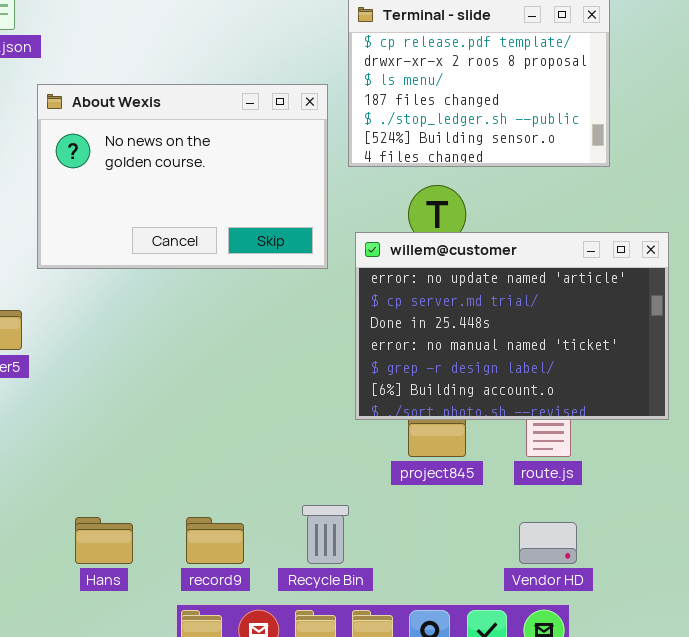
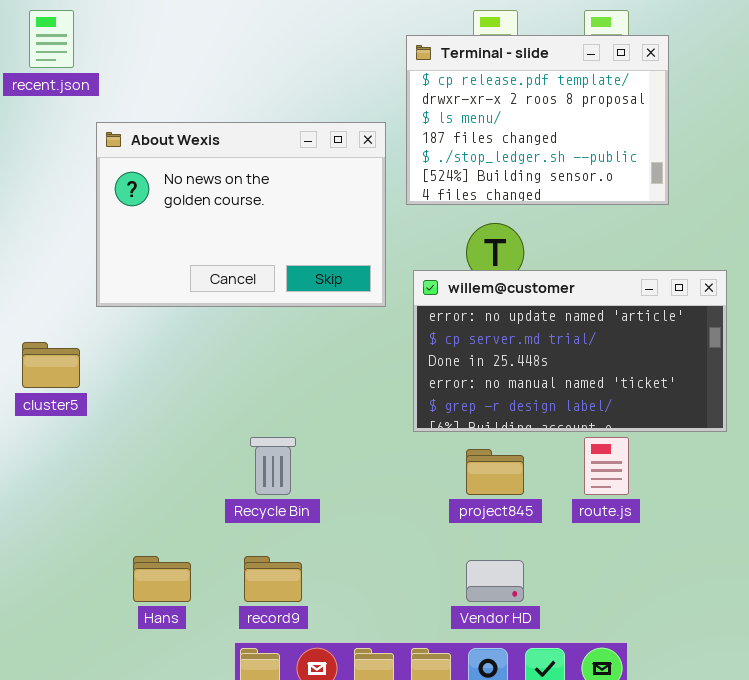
willem@customer: [355,232,669,420] -> [413,270,727,432], resized
Recycle Bin: [302,505,349,564] -> [250,437,296,495], moved
Vendor HD: [519,522,577,564] -> [466,560,524,602], moved

